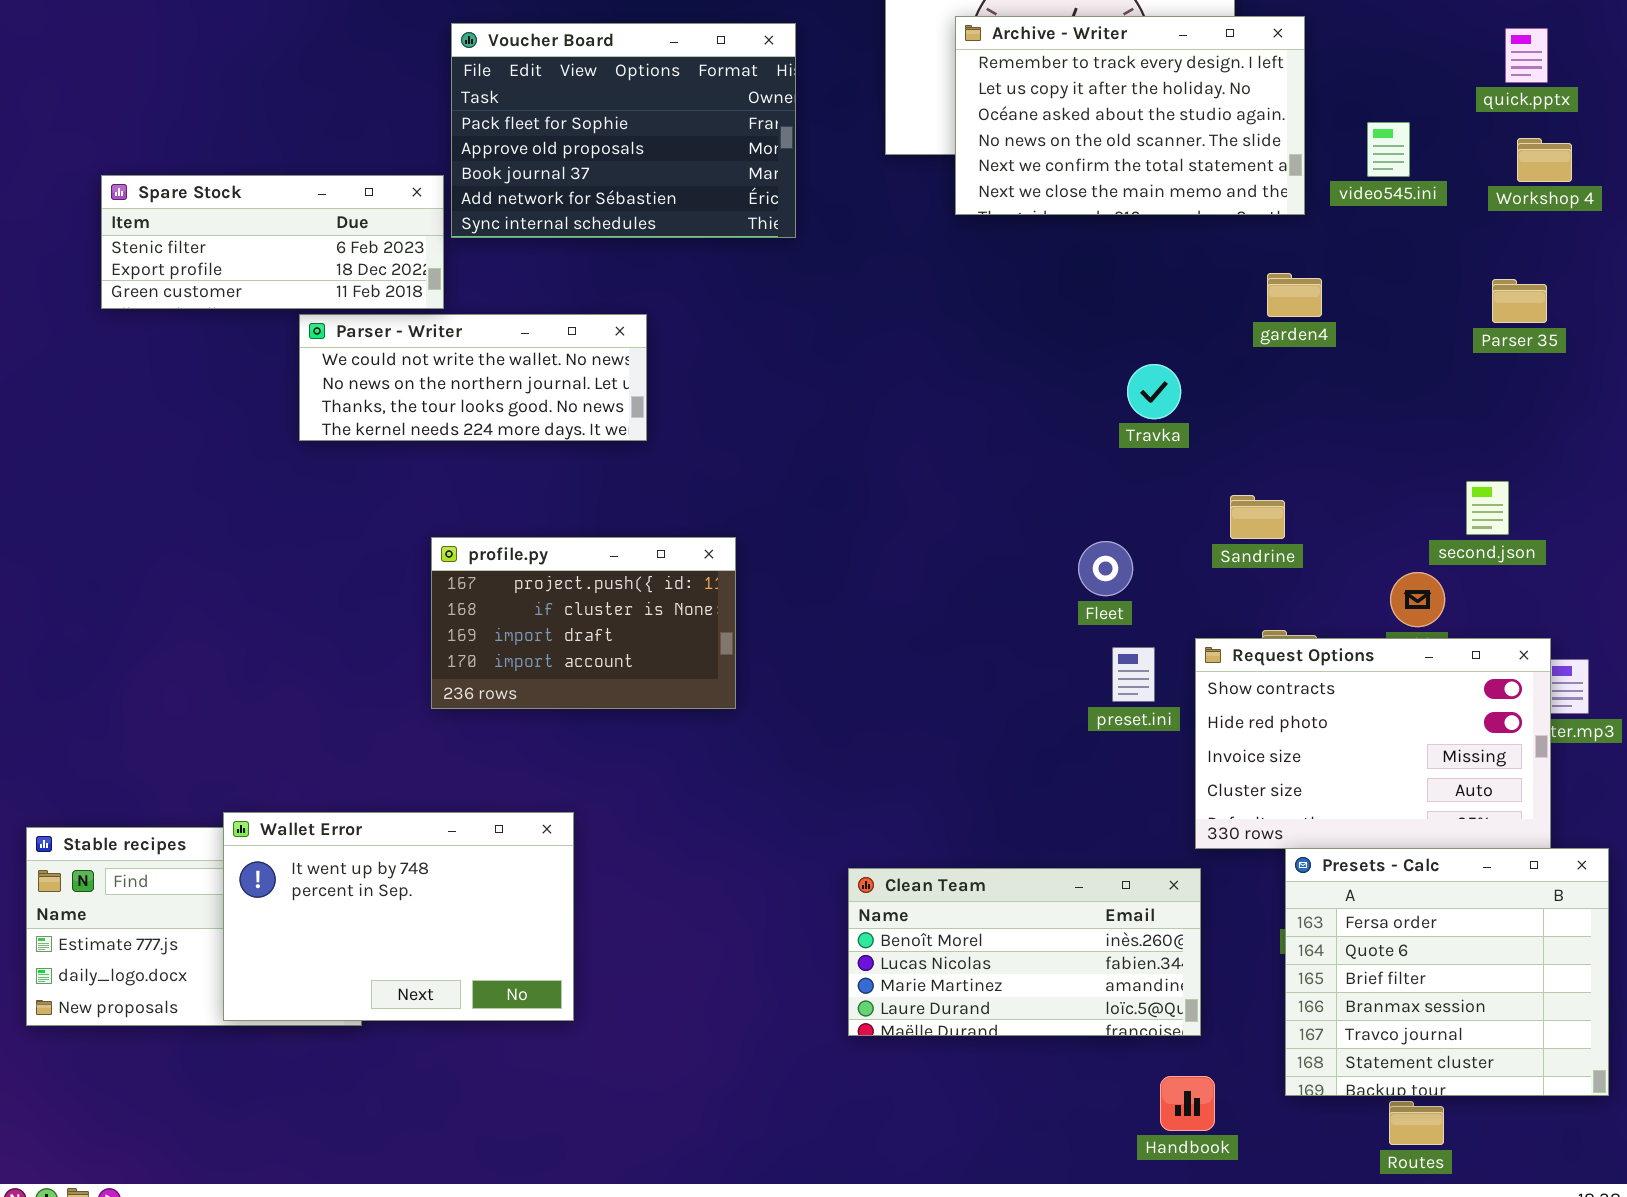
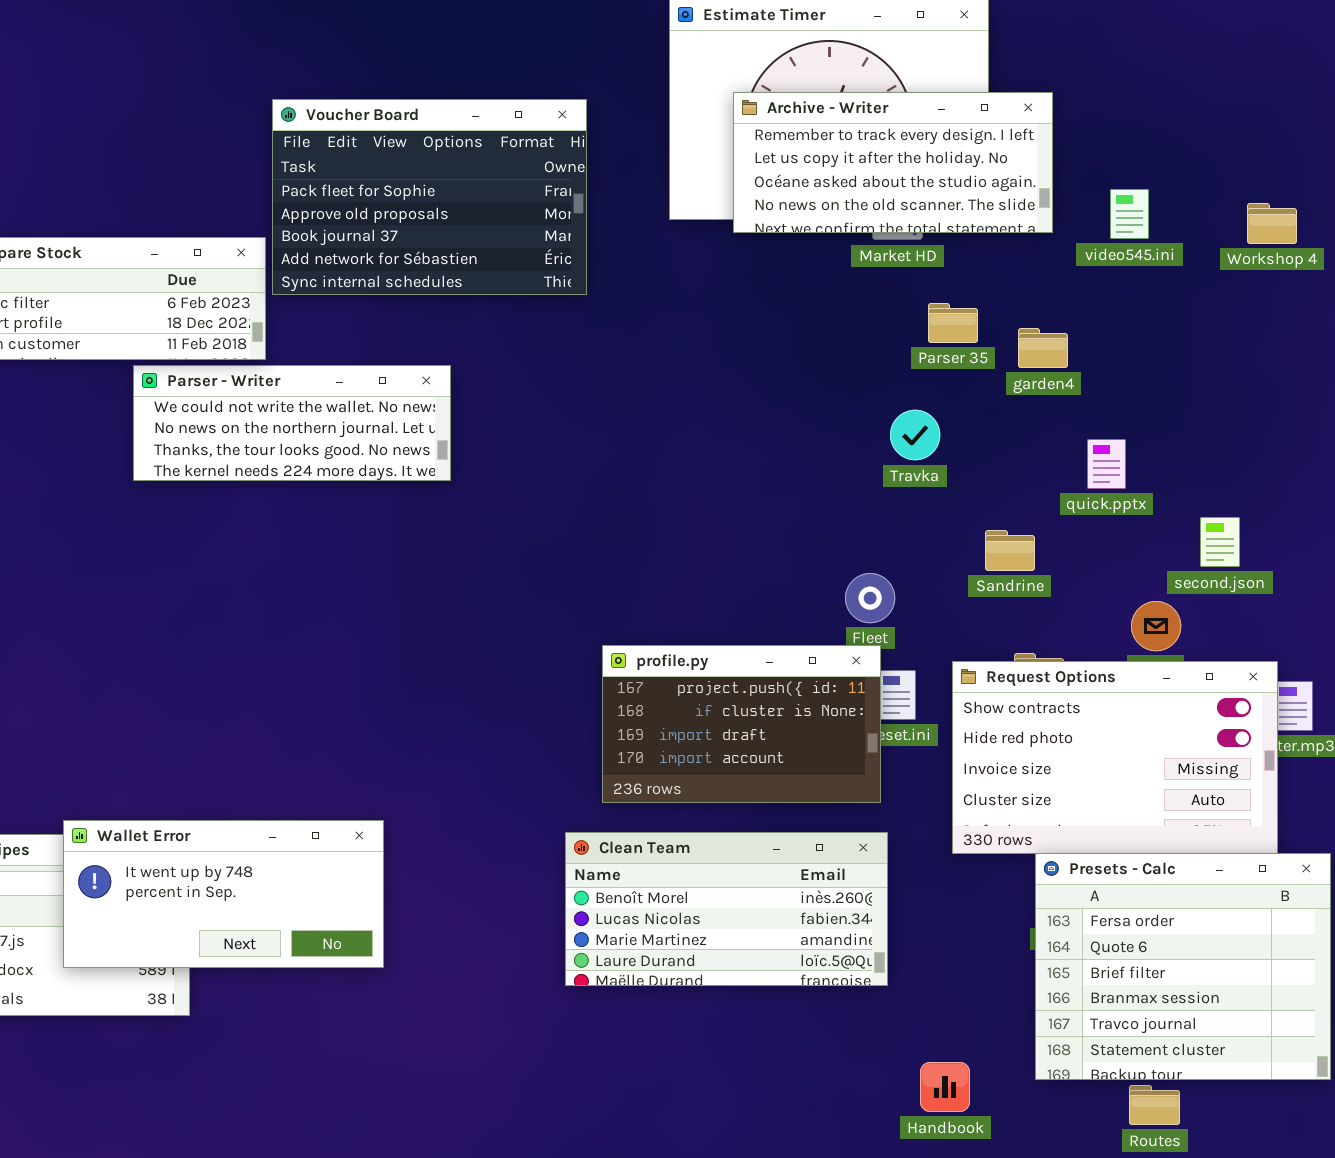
Archive - Writer: [955,16,1305,215] -> [733,92,1053,233], resized
quick.pptx: [1505,28,1548,83] -> [1087,439,1126,489], moved
Parser 35: [1492,279,1547,323] -> [928,303,978,343], moved
profile.py: [431,537,736,709] -> [602,645,881,803], moved
Wallet Error: [223,812,574,1021] -> [63,820,384,968], resized
Clean Team: [848,868,1201,1036] -> [565,832,888,986], moved

